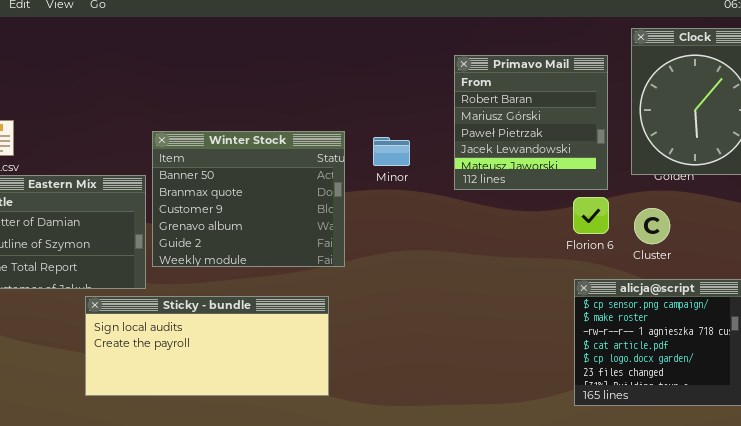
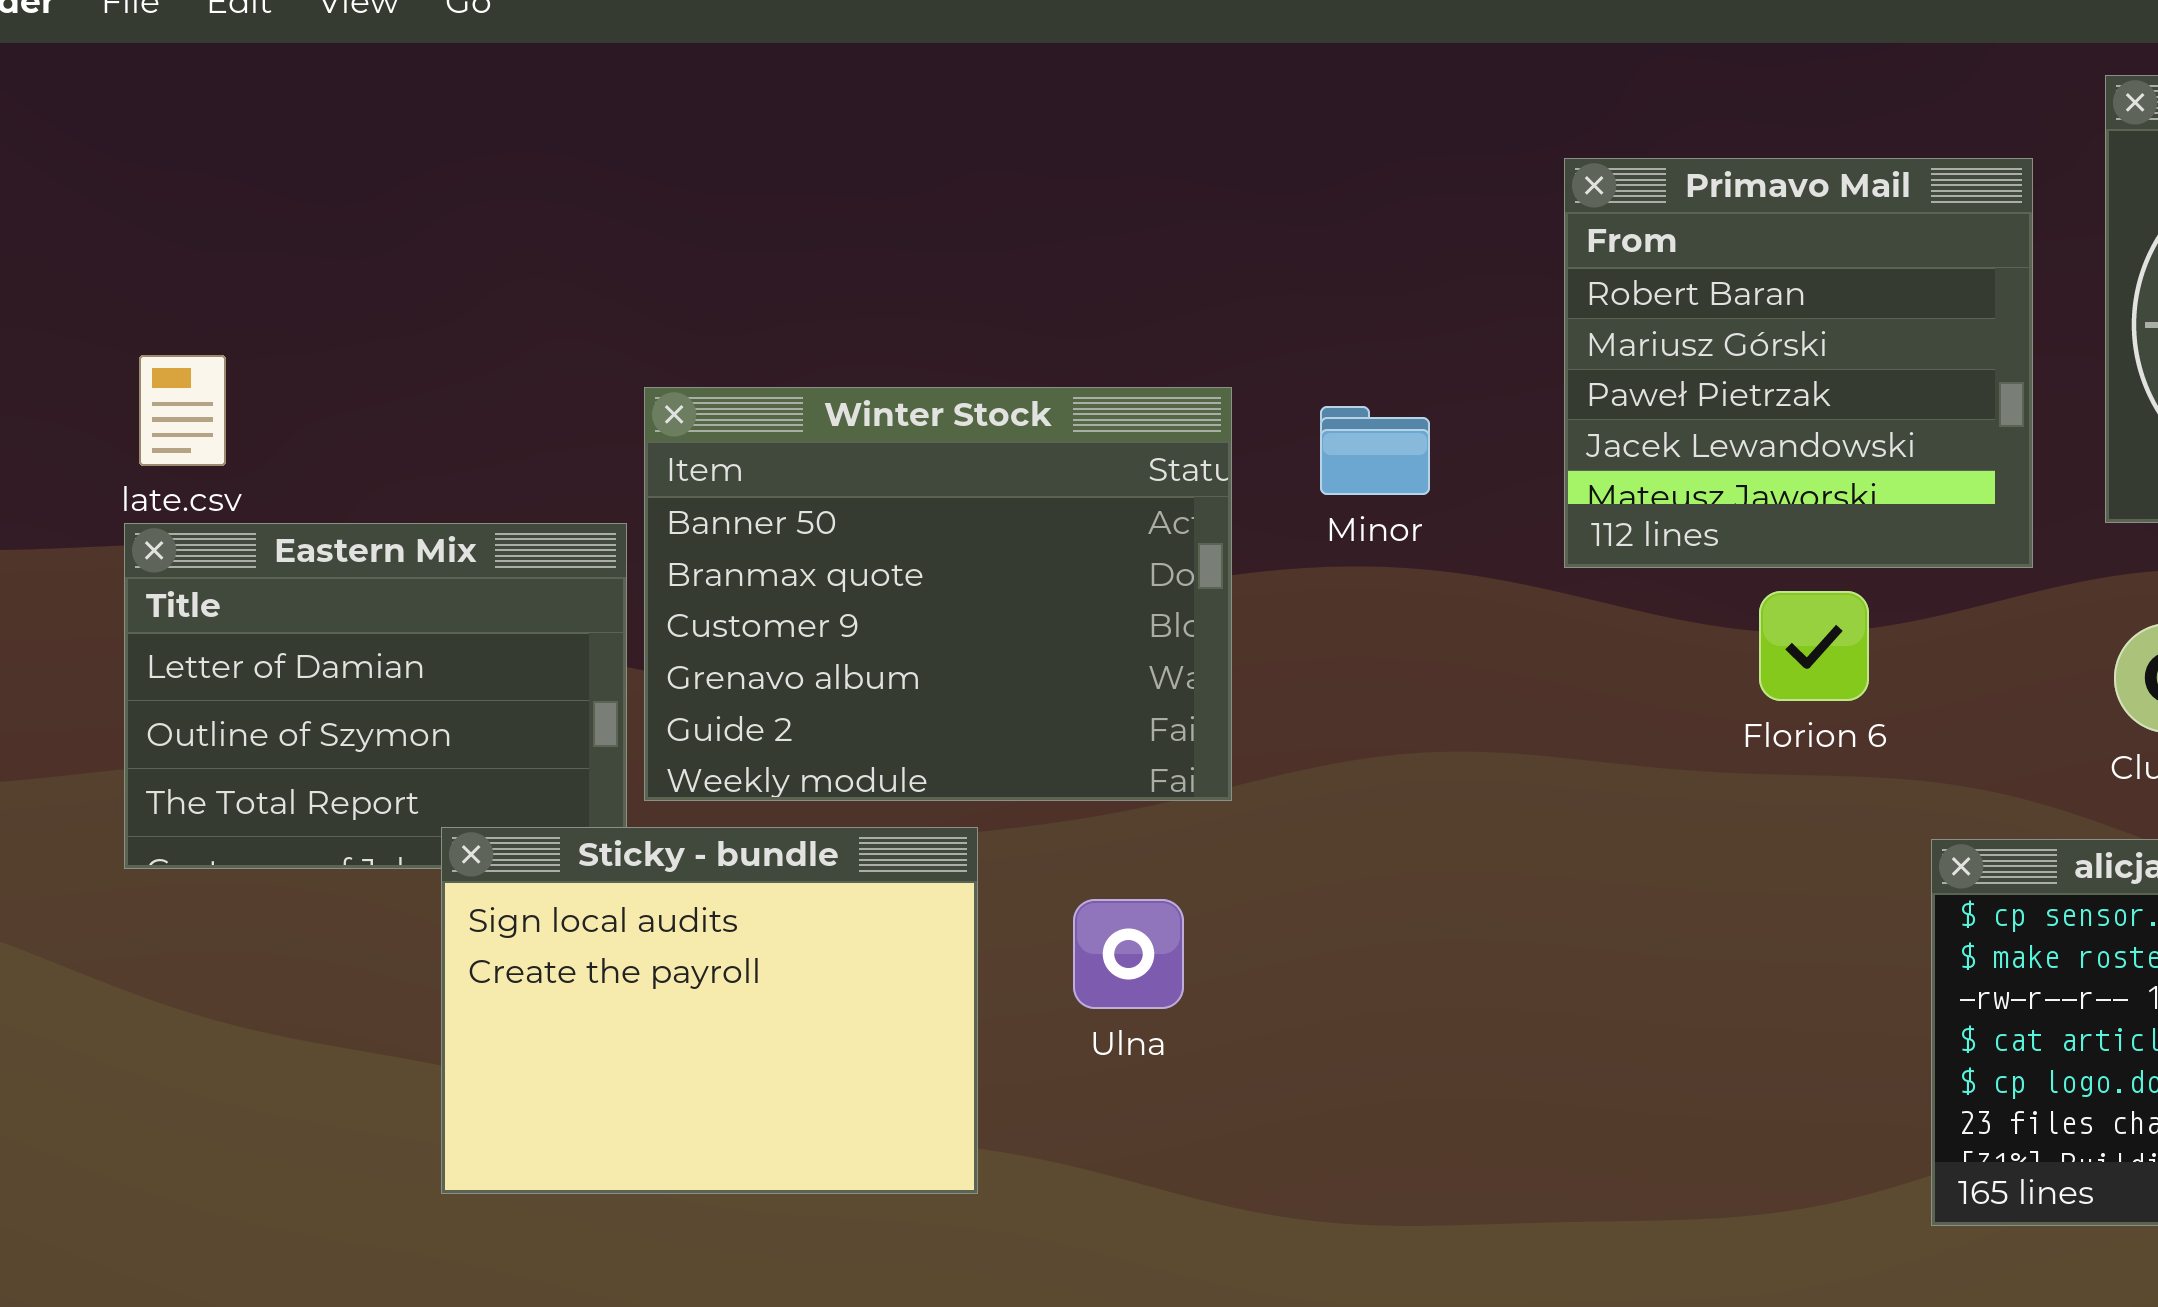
Florion 6: [573,197,609,234] -> [1759,591,1869,701], moved
Sticky - bundle: [85,296,329,396] -> [441,827,978,1194], resized

